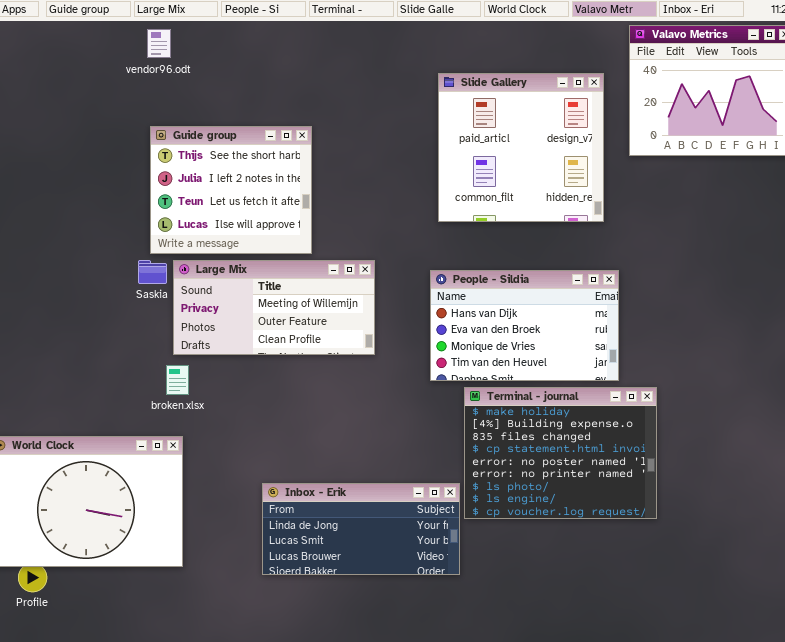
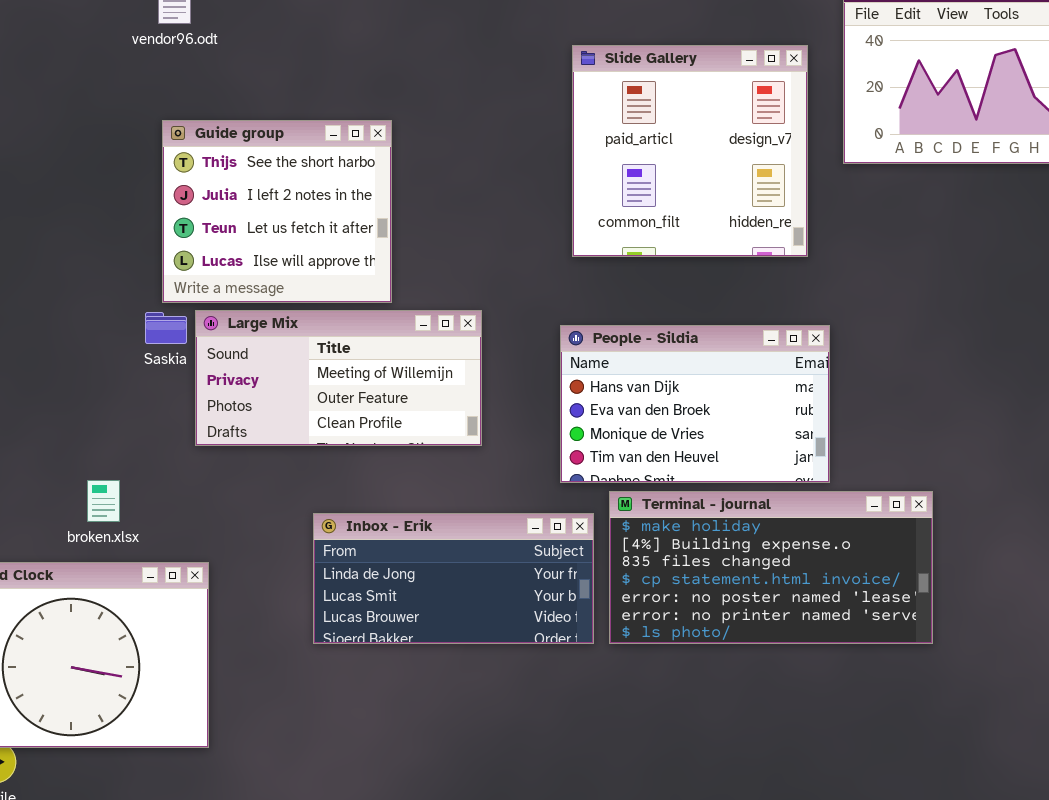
broken.xlsx: [166,365,189,395] -> [87,480,120,522], moved
Terminal - journal: [464,387,657,519] -> [609,491,933,644], resized
Inbox - Erik: [262,483,460,575] -> [313,513,594,644], moved

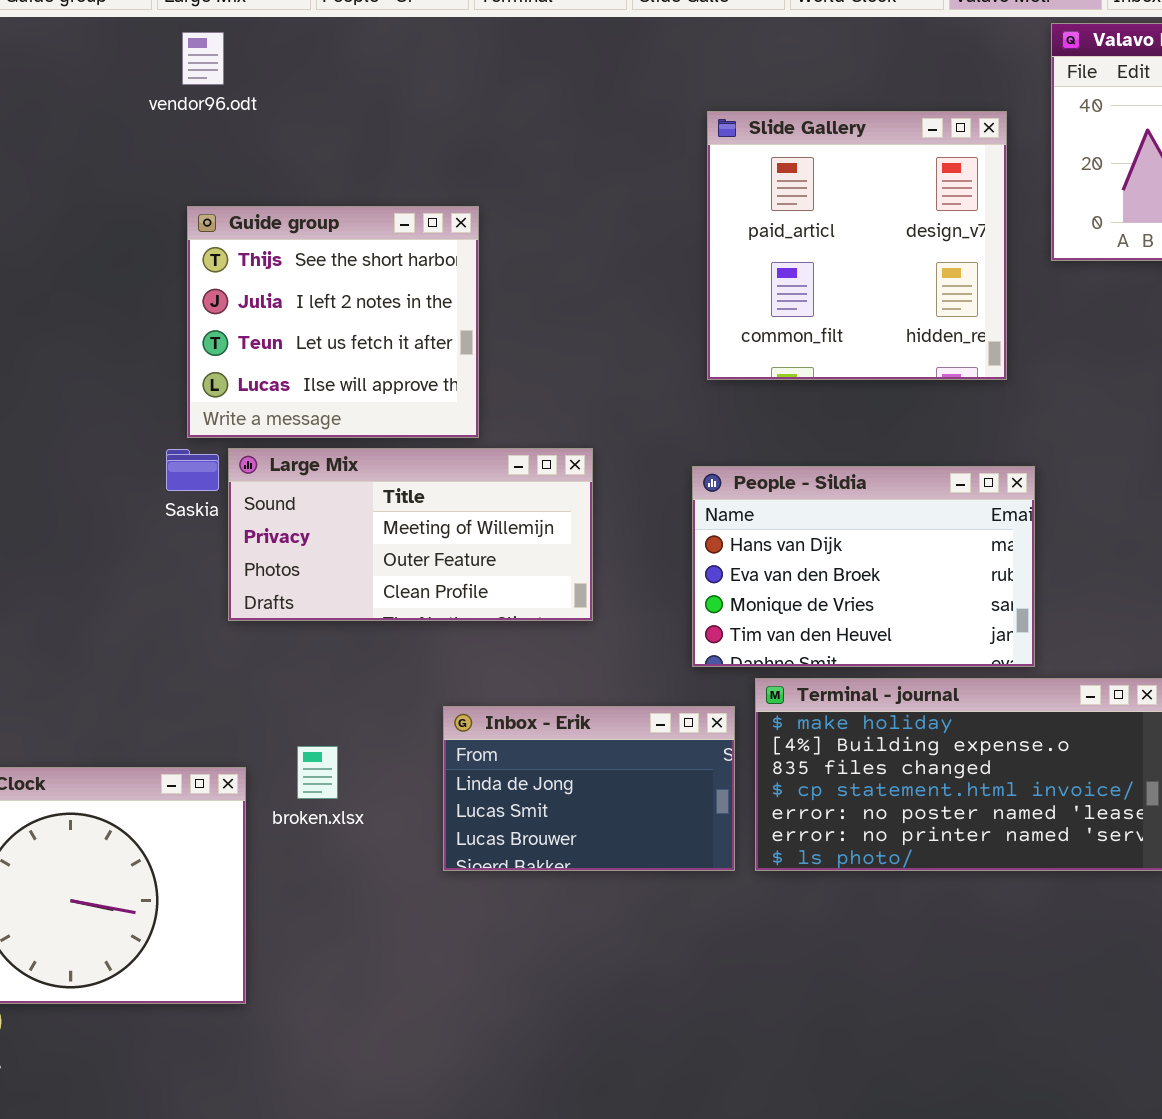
broken.xlsx: [87,480,120,522] -> [297,746,338,799], moved
Inbox - Erik: [313,513,594,644] -> [443,706,735,871], resized

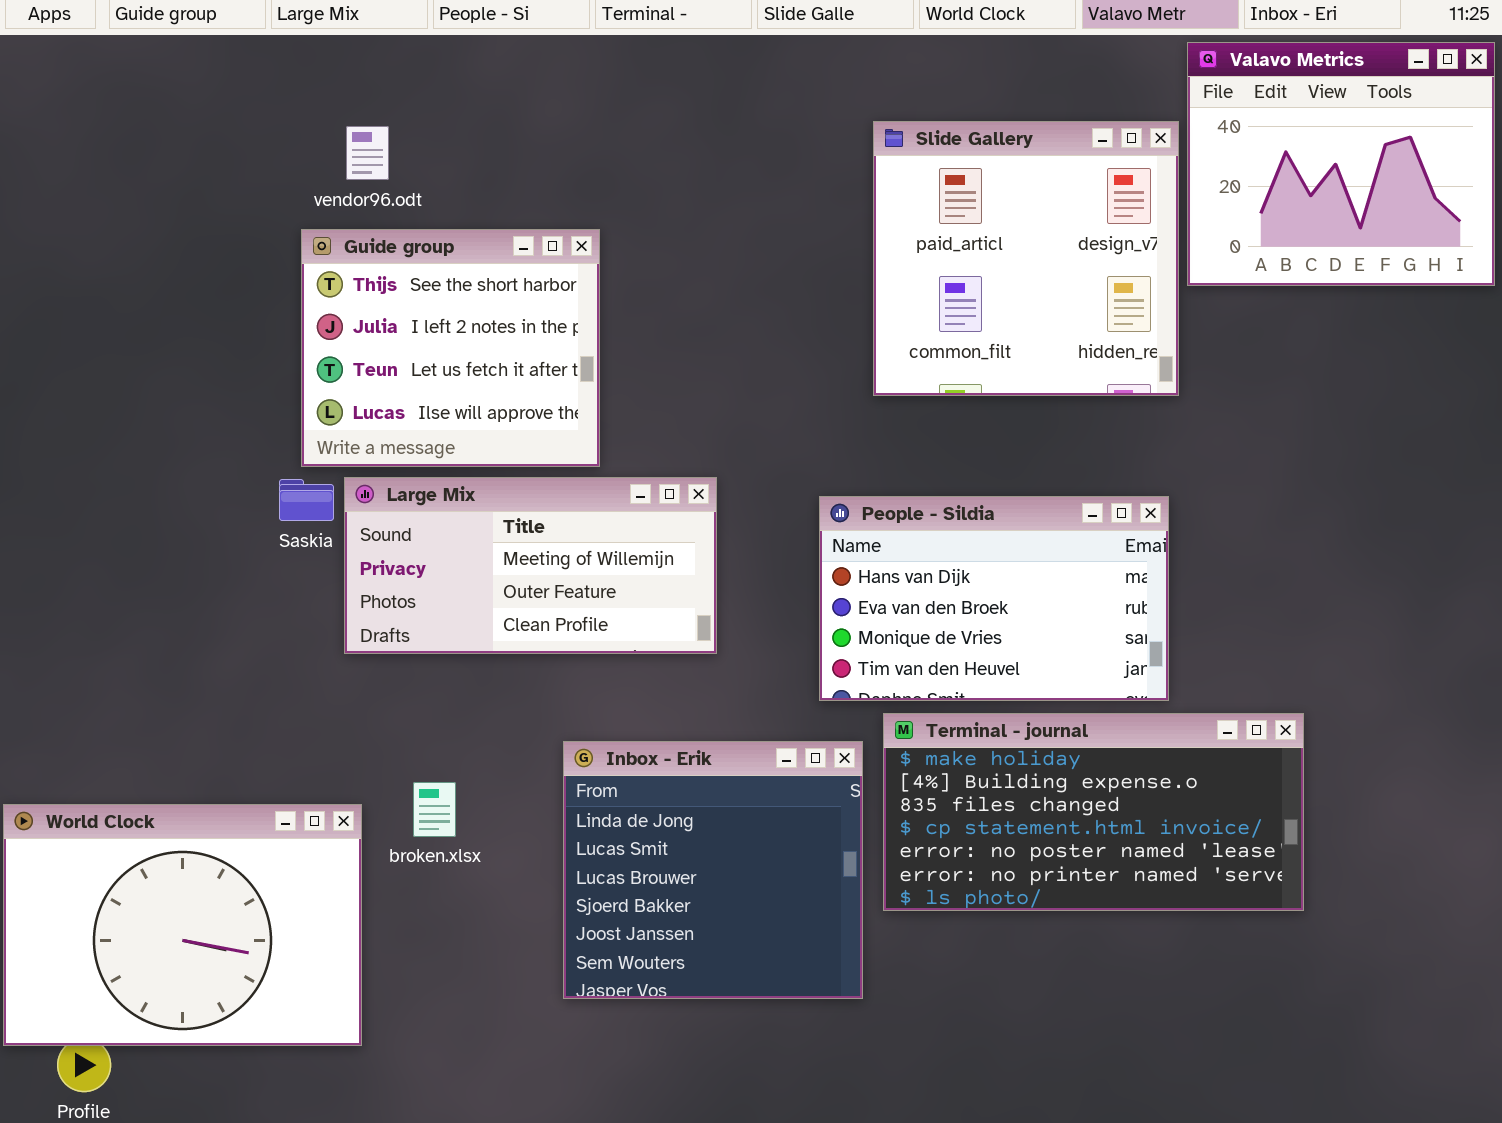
vendor96.odt: [182,32,224,85] -> [346,126,389,180], moved
Slide Gallery: [707,111,1007,380] -> [873,121,1179,396], moved
Inbox - Erik: [443,706,735,871] -> [563,741,863,999], resized

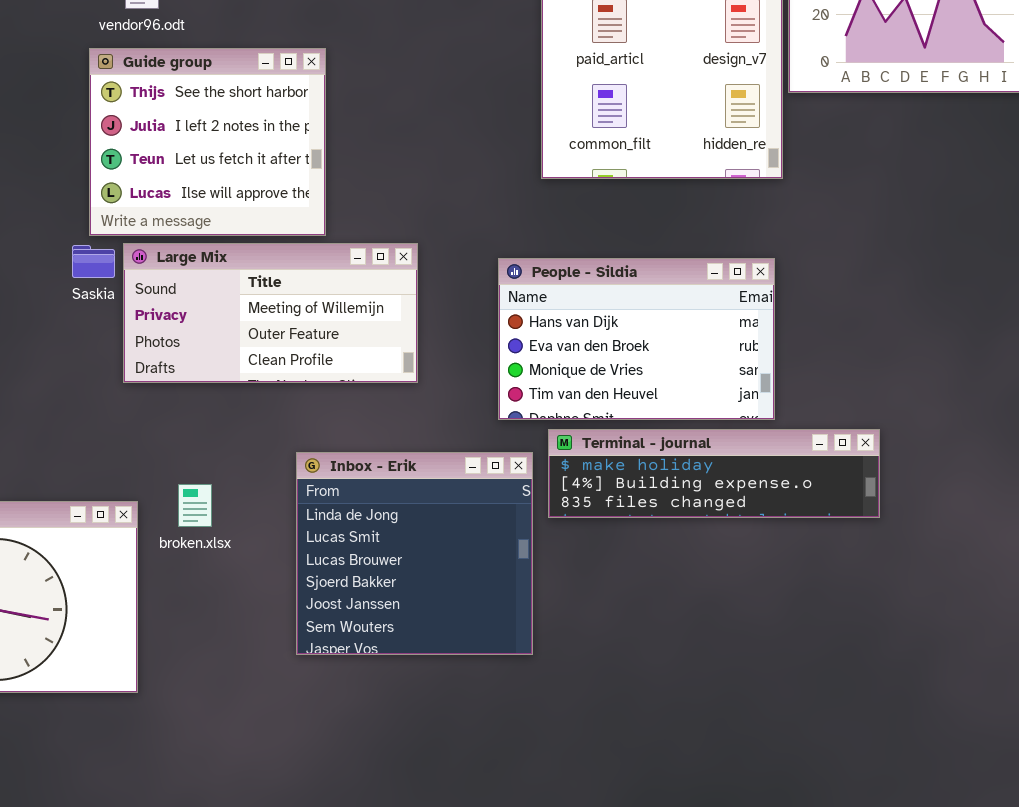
Terminal - journal: [883,713,1304,911] -> [548,429,880,518], resized

